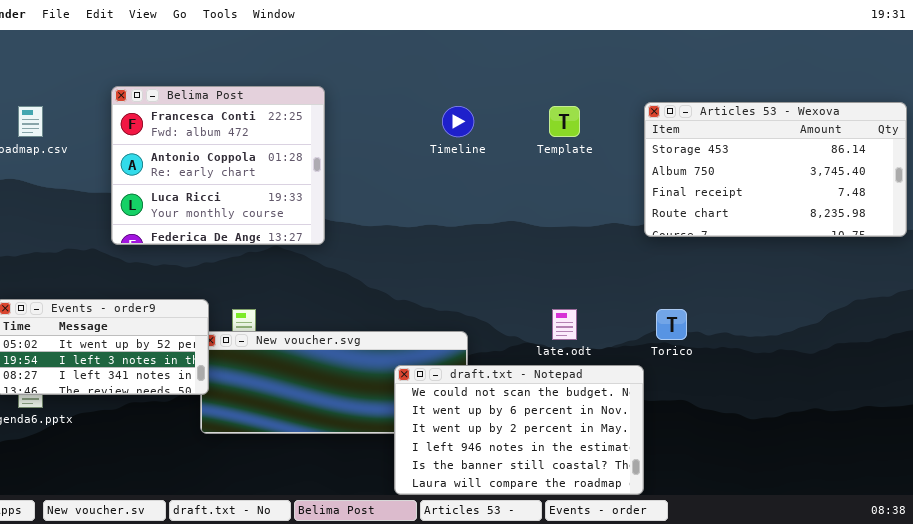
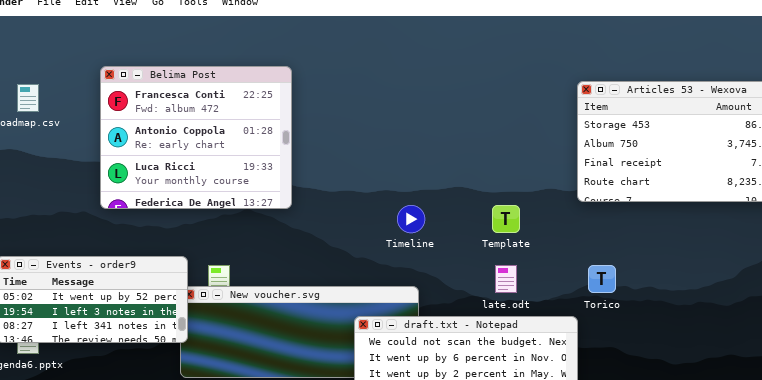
Timeline: [442,106,474,137] -> [397,205,425,233], moved
Template: [549,106,580,137] -> [492,205,520,233], moved

